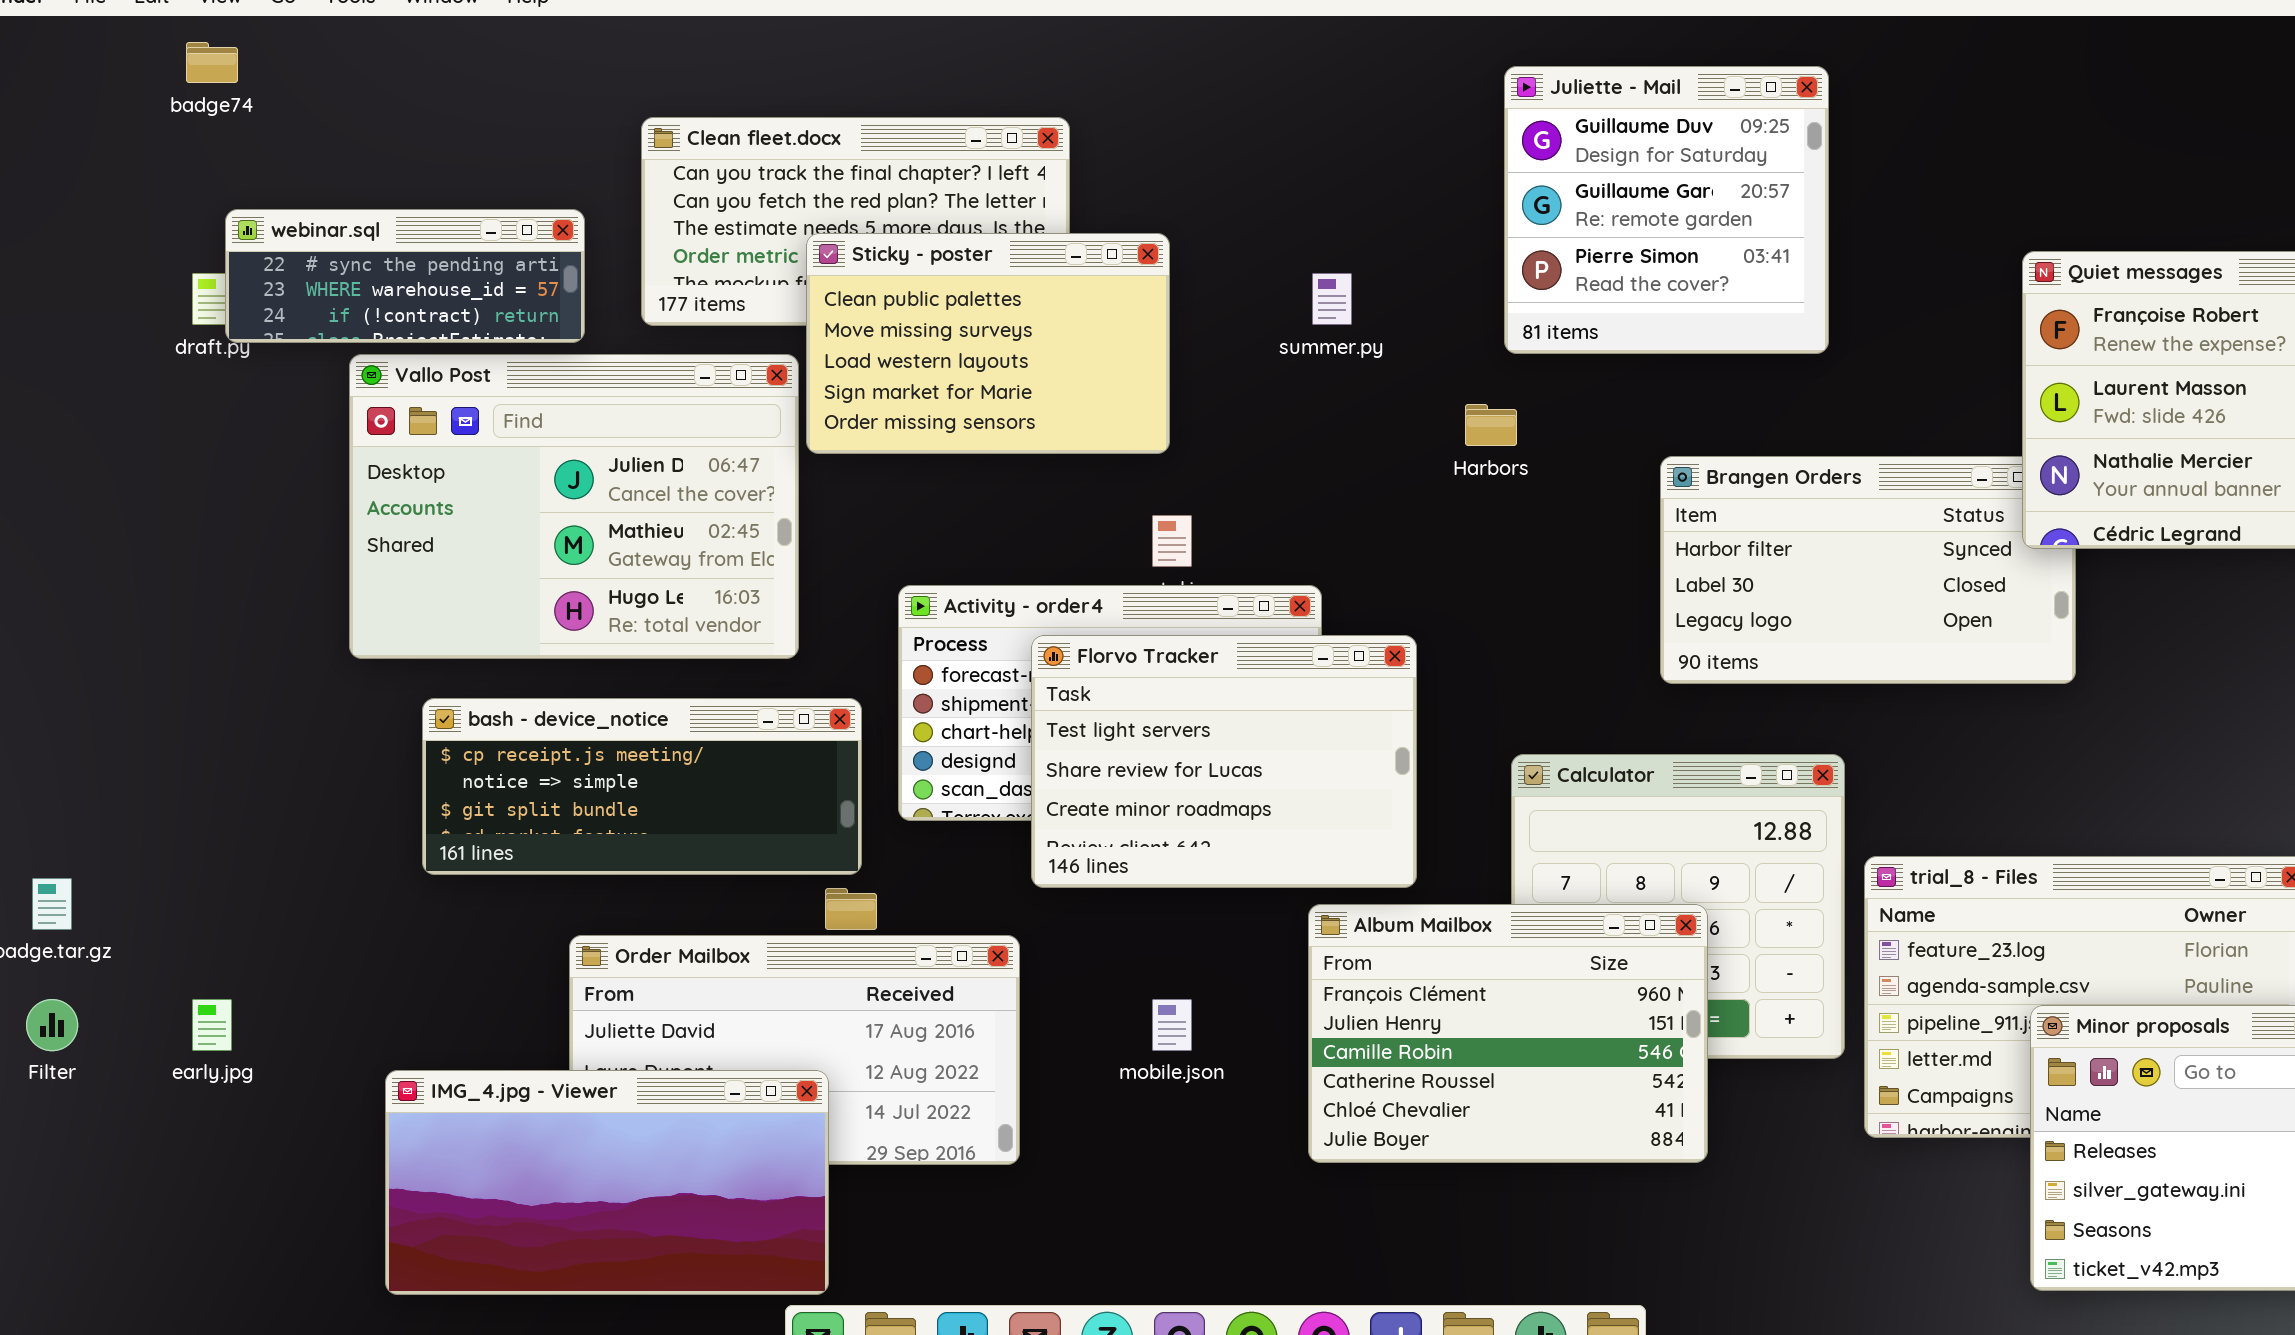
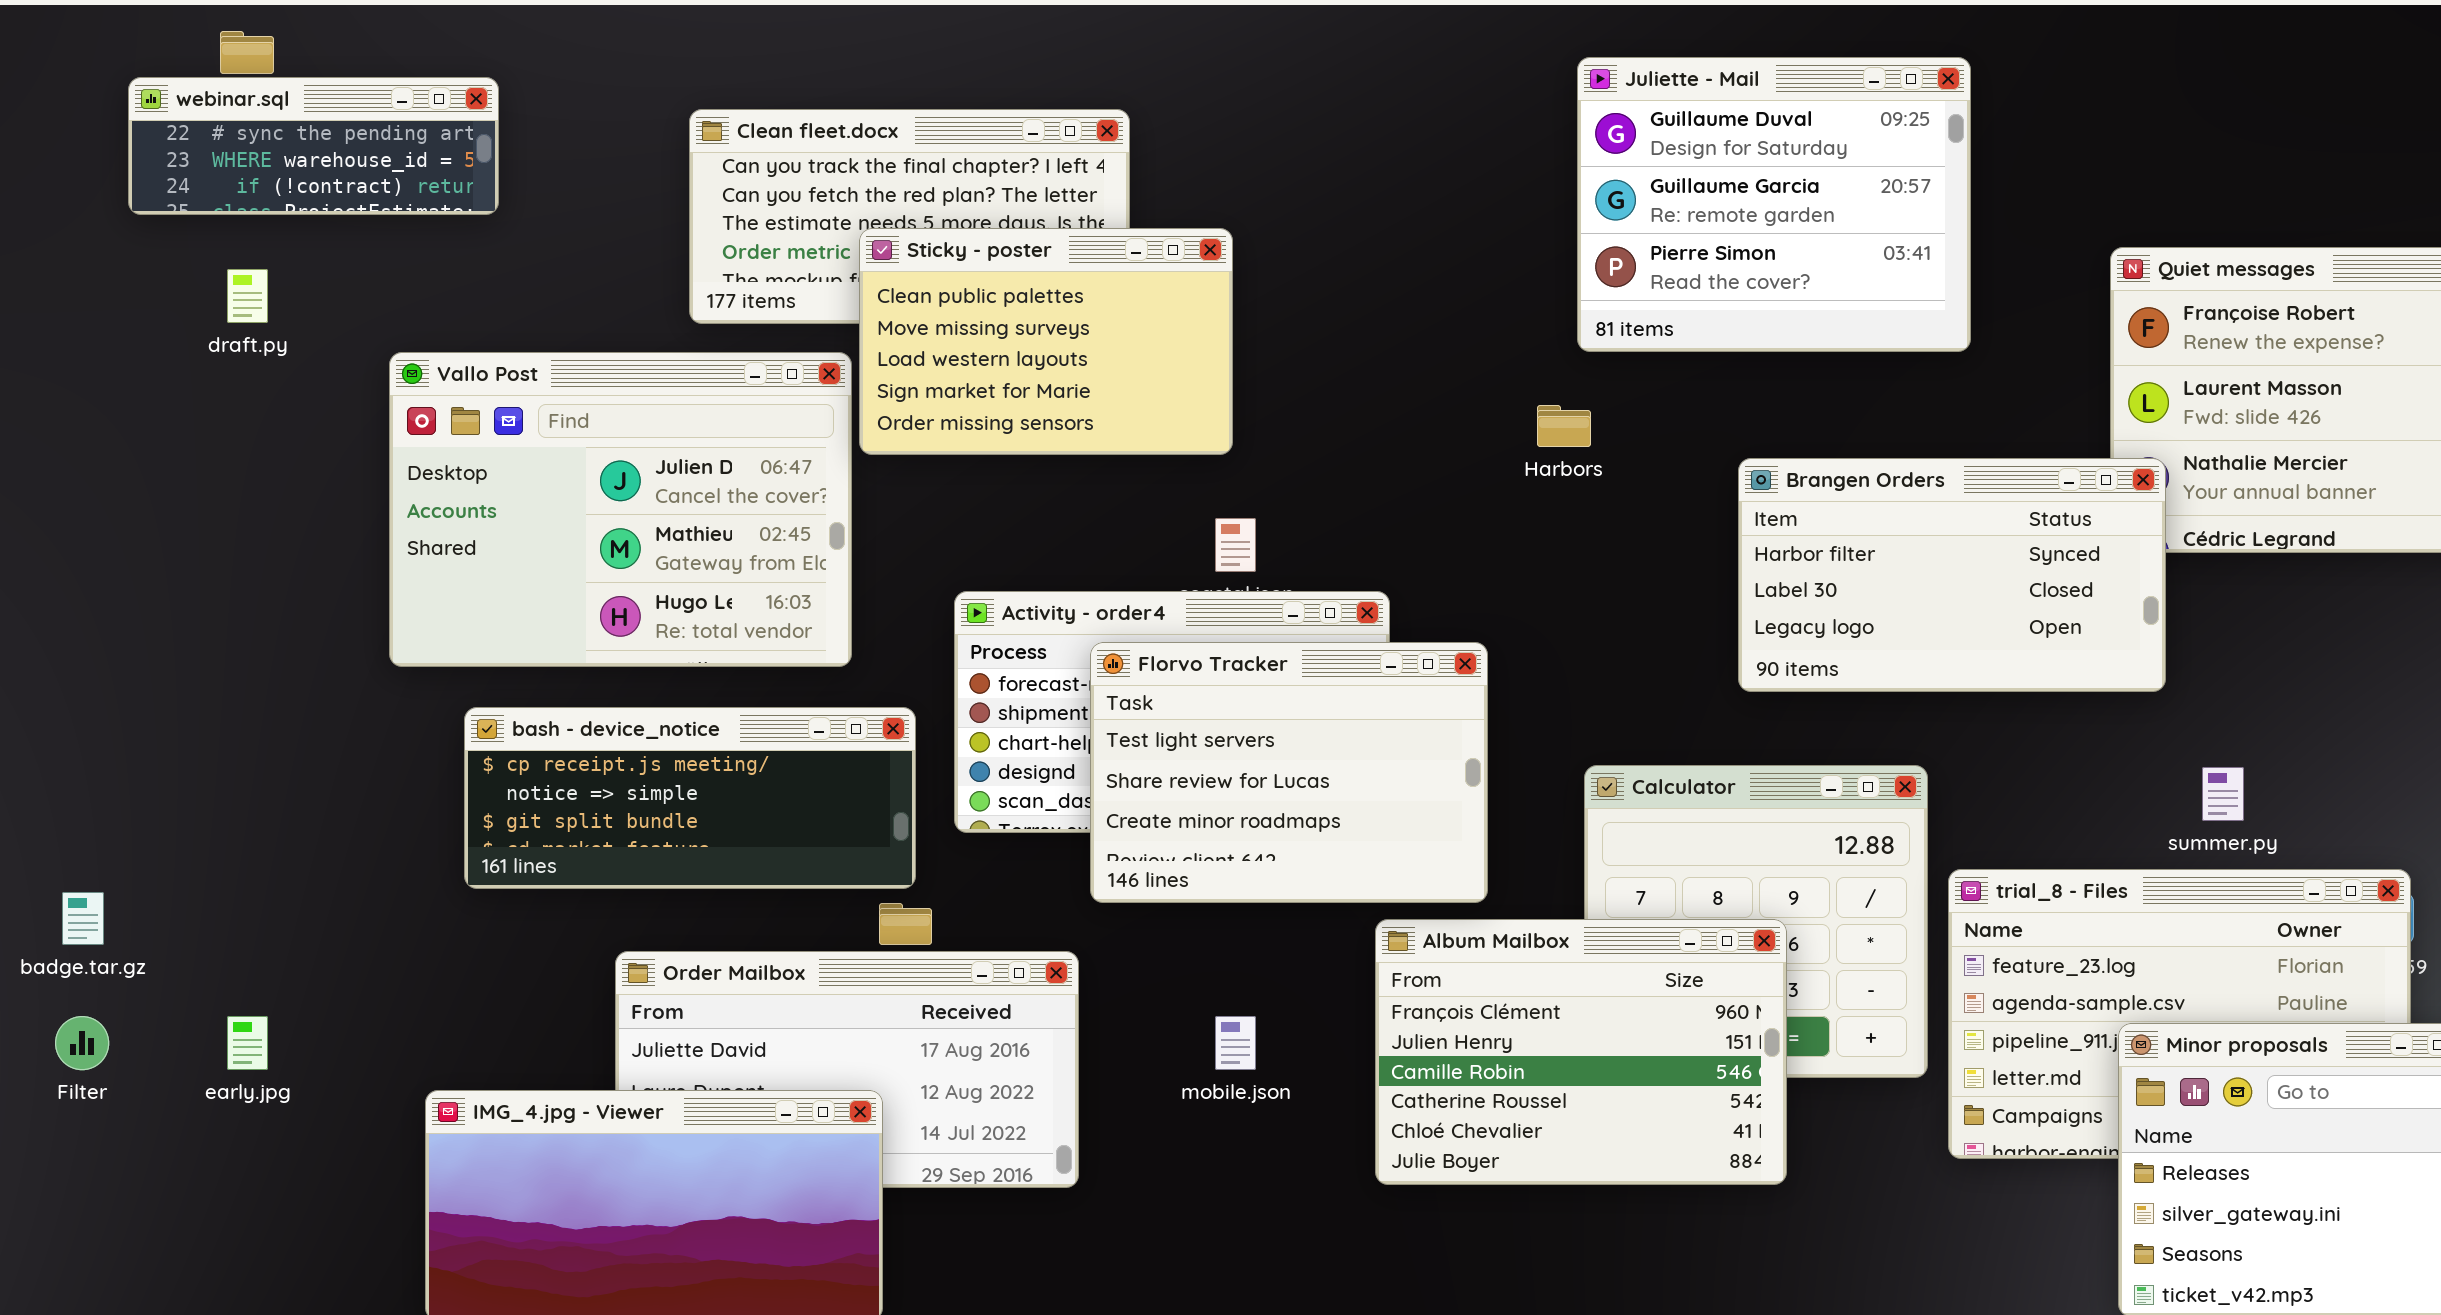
Juliette - Mail: [1504,66,1829,354] -> [1577,57,1971,352], resized
webinar.sql: [225,209,585,343] -> [128,77,499,215], moved
summer.py: [1312,273,1352,325] -> [2202,767,2244,821], moved
Brangen Orders: [1660,456,2076,684] -> [1738,458,2166,692], raised

